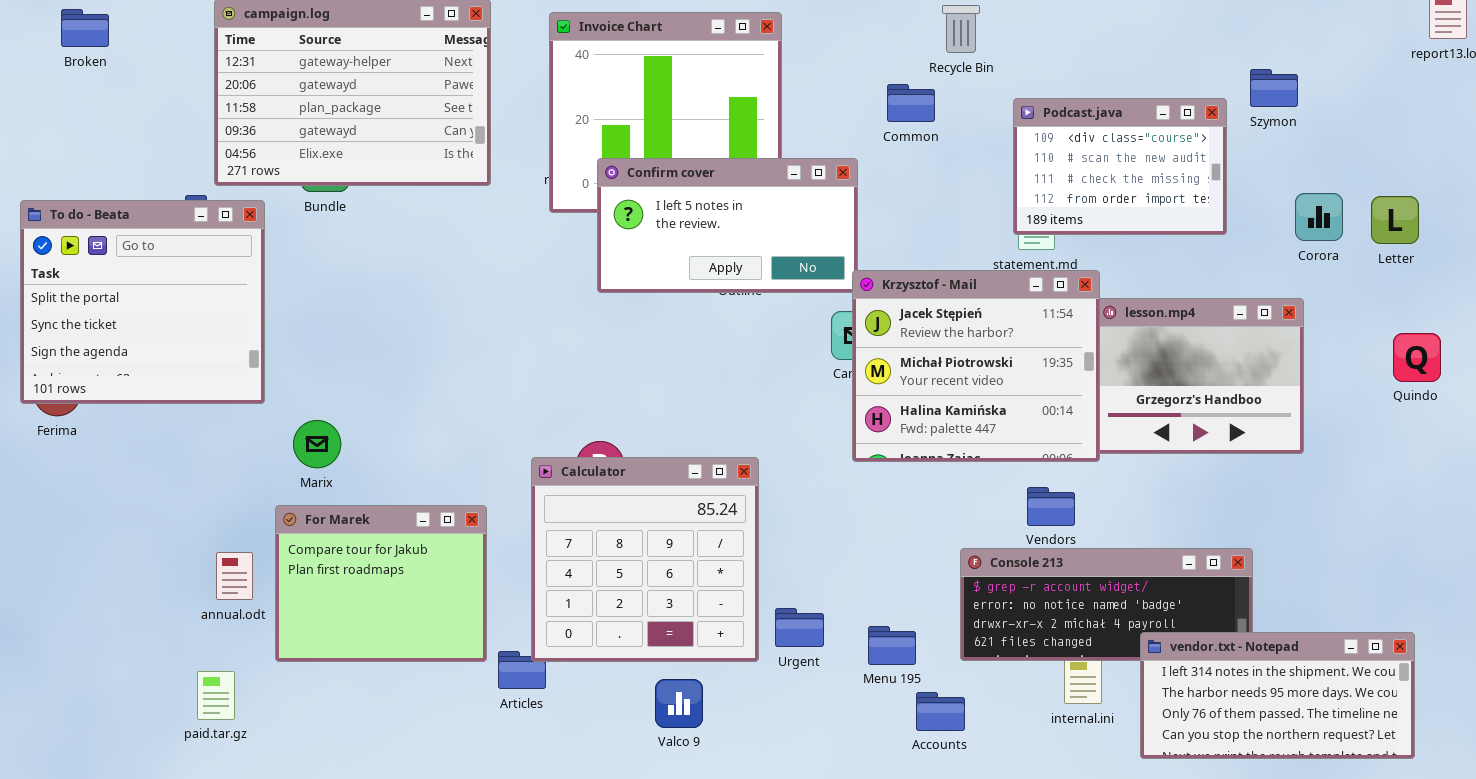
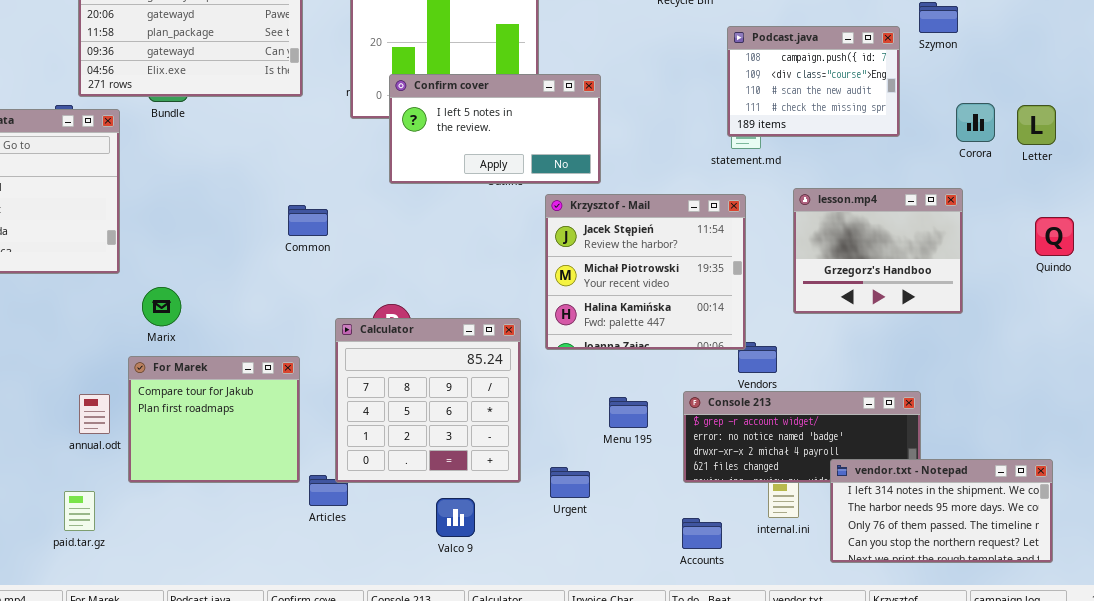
Common: [887,84,935,122] -> [288,205,328,236], moved
Podcast.java: [1013,98,1227,235] -> [727,26,900,137], scrolled up 1 row
Krzysztof - Mail: [852,270,1100,462] -> [545,194,746,350], moved
Urgent: [775,608,824,647] -> [550,467,590,498], moved
Menu 195: [868,626,916,665] -> [609,397,648,428], moved
Accounts: [916,692,965,731] -> [682,518,722,549], moved

